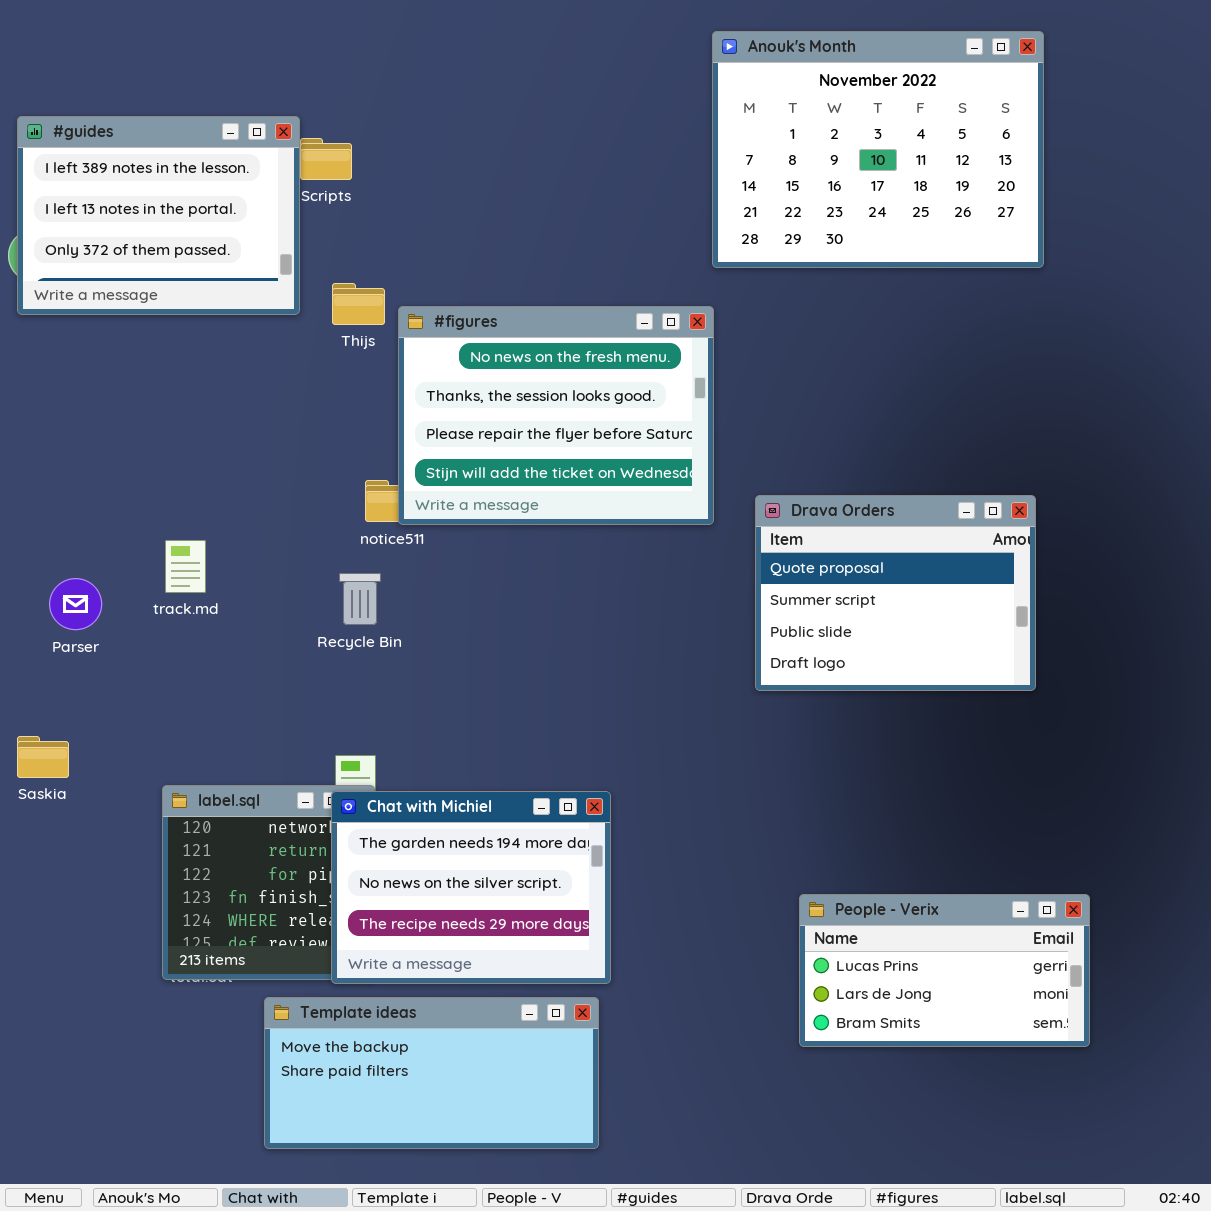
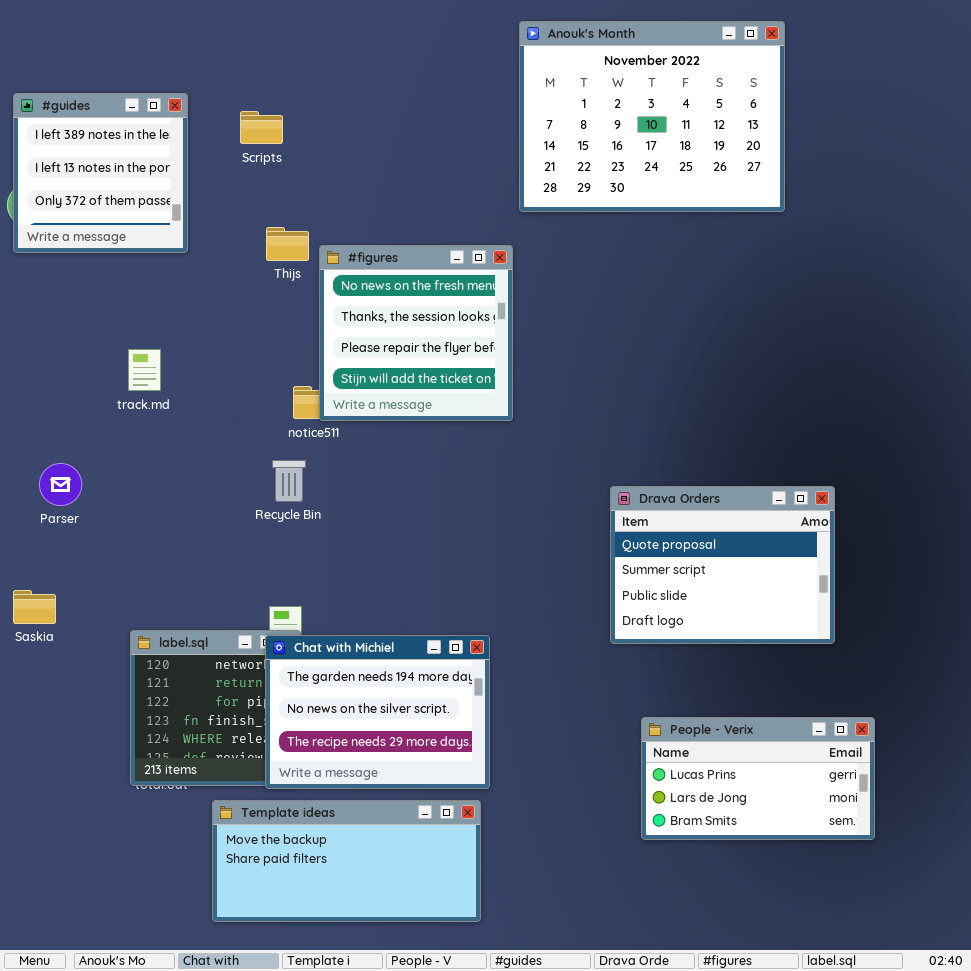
Anouk's Month: [712,31,1044,268] -> [519,21,785,212], moved
#guides: [17,116,300,315] -> [13,93,188,253], resized
#figures: [398,306,714,525] -> [319,245,513,421], resized
Drava Orders: [755,495,1036,691] -> [610,486,835,644], moved
track.md: [165,540,206,593] -> [128,349,161,391], moved

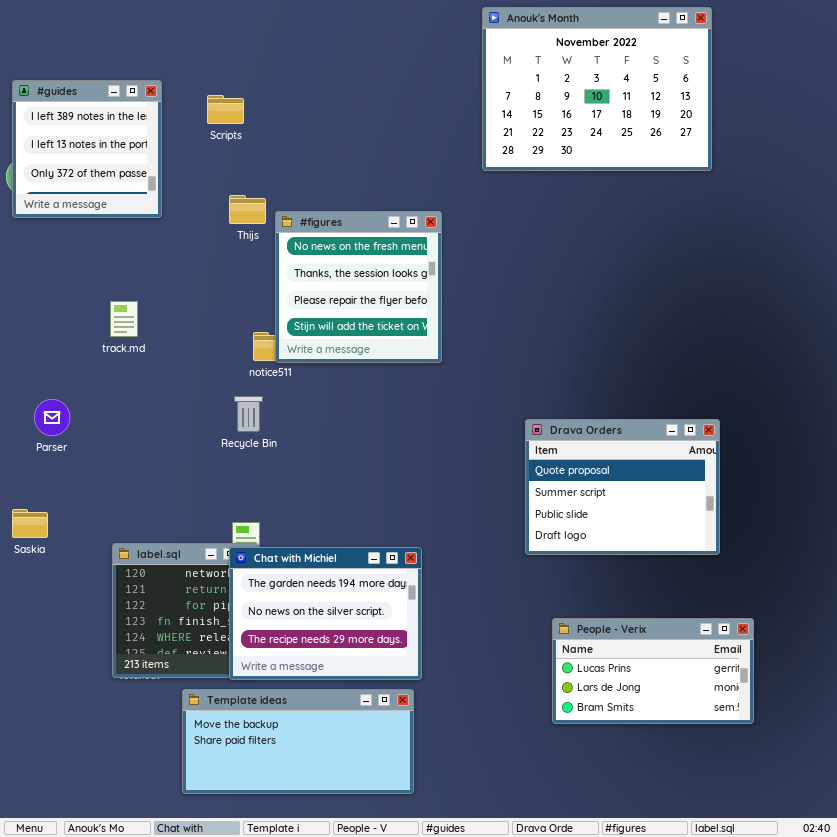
Anouk's Month: [519,21,785,212] -> [482,7,712,171], moved

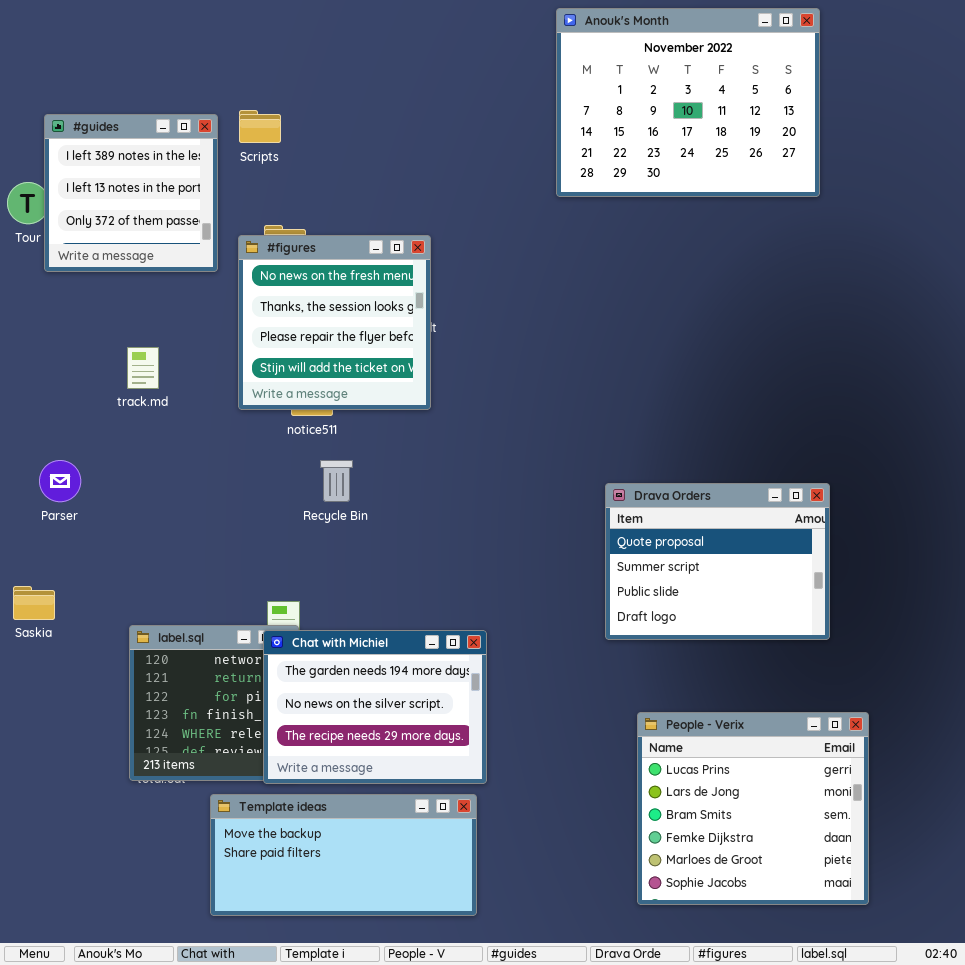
#guides: [12,80,162,218] -> [44,114,218,272], moved
#figures: [275,211,442,363] -> [238,235,431,410], moved
Recycle Bin: [234,396,263,432] -> [320,460,353,502], moved
People - Verix: [552,618,754,724] -> [637,712,869,905], resized

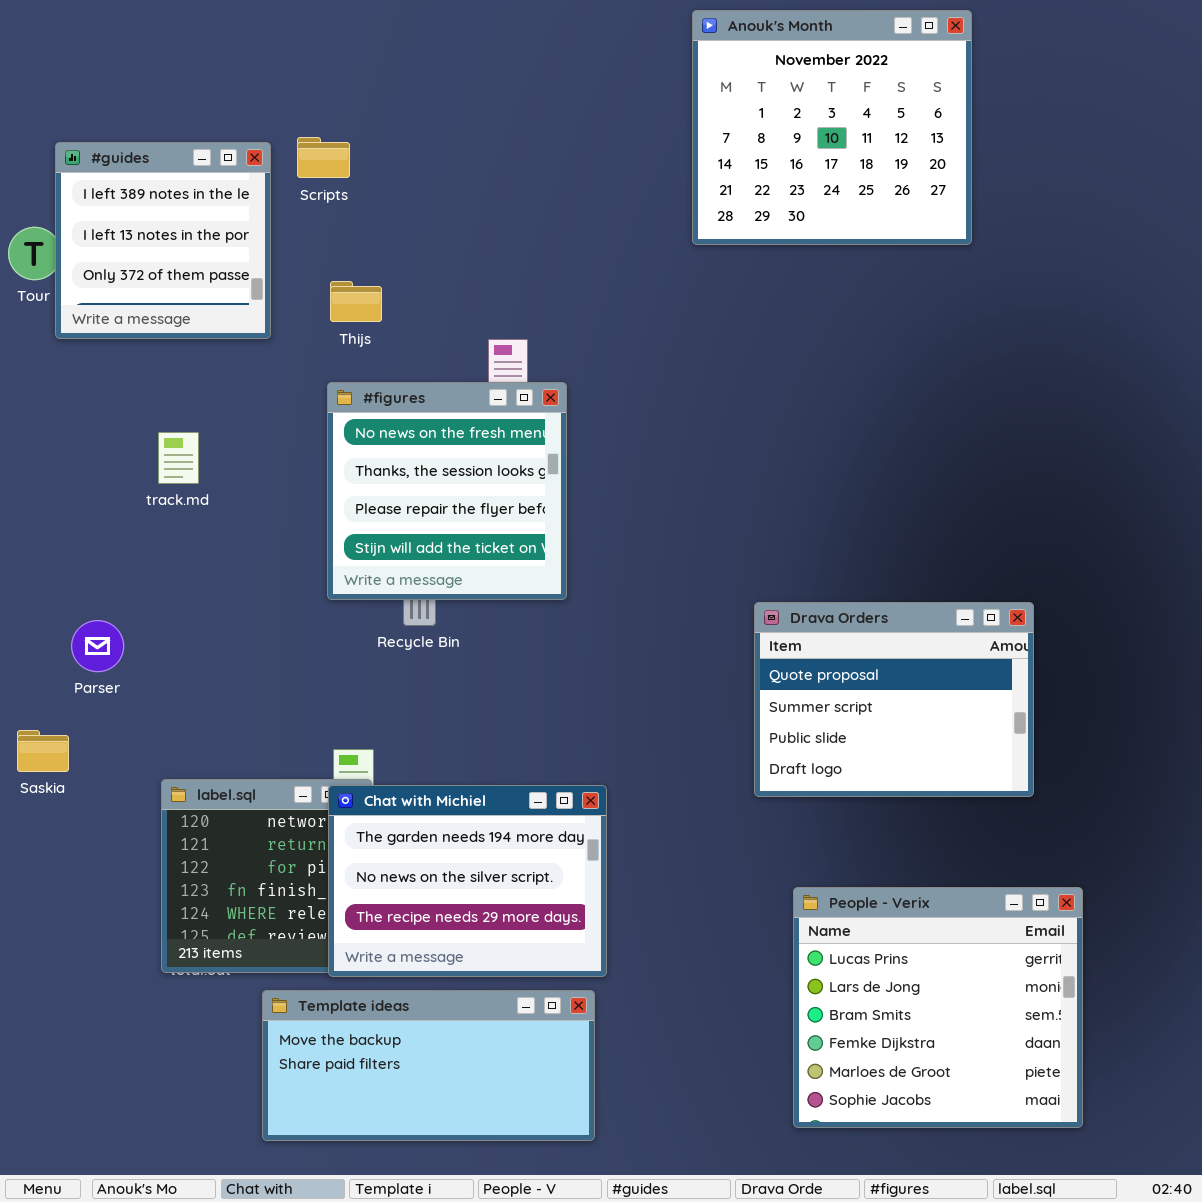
Anouk's Month: [556,8,820,197] -> [692,10,972,245], resized
#figures: [238,235,431,410] -> [327,382,567,600], moved
Parser: [39,460,81,502] -> [71,620,124,672], moved

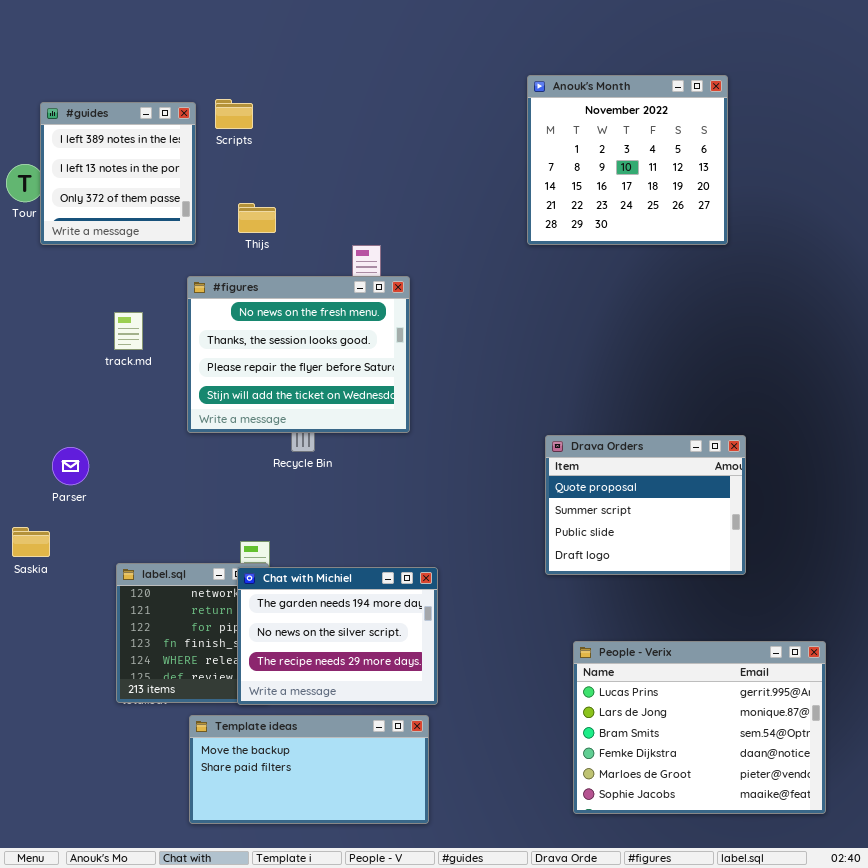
Anouk's Month: [692,10,972,245] -> [527,75,728,245], moved
#figures: [327,382,567,600] -> [187,276,410,433], resized
People - Verix: [793,887,1083,1128] -> [573,641,826,814], resized

